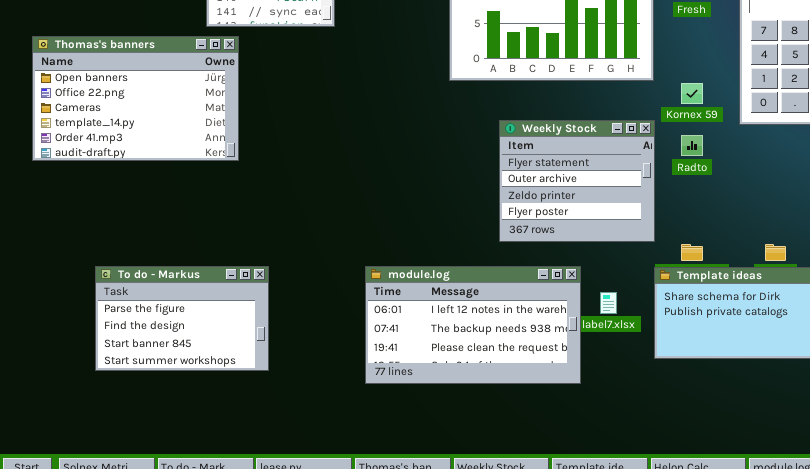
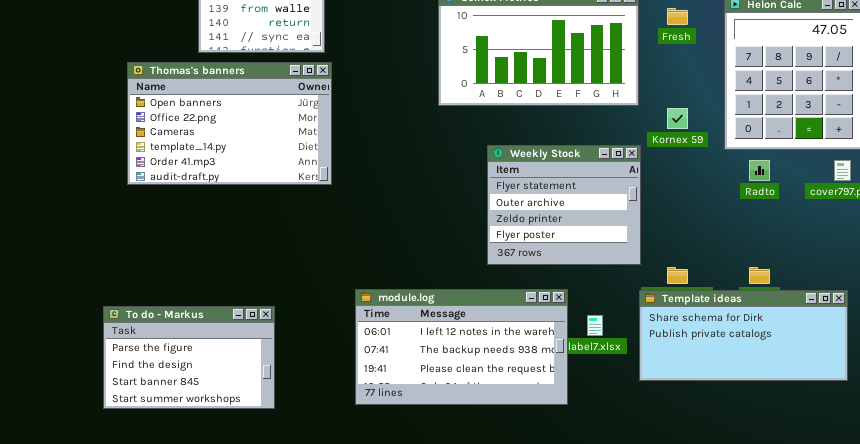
Thomas's banners: [32,36,239,161] -> [127,62,332,185], moved
Radto: [681,135,703,156] -> [749,160,770,181], moved
To do - Markus: [95,266,269,371] -> [103,306,275,409], moved

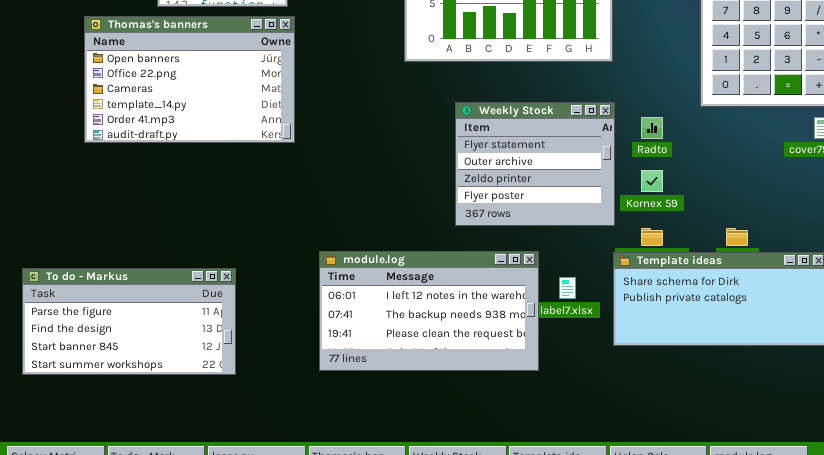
Kornex 59: [667,108,688,129] -> [641,170,663,192], moved
Radto: [749,160,770,181] -> [641,117,663,139], moved
To do - Markus: [103,306,275,409] -> [22,268,236,375], resized

